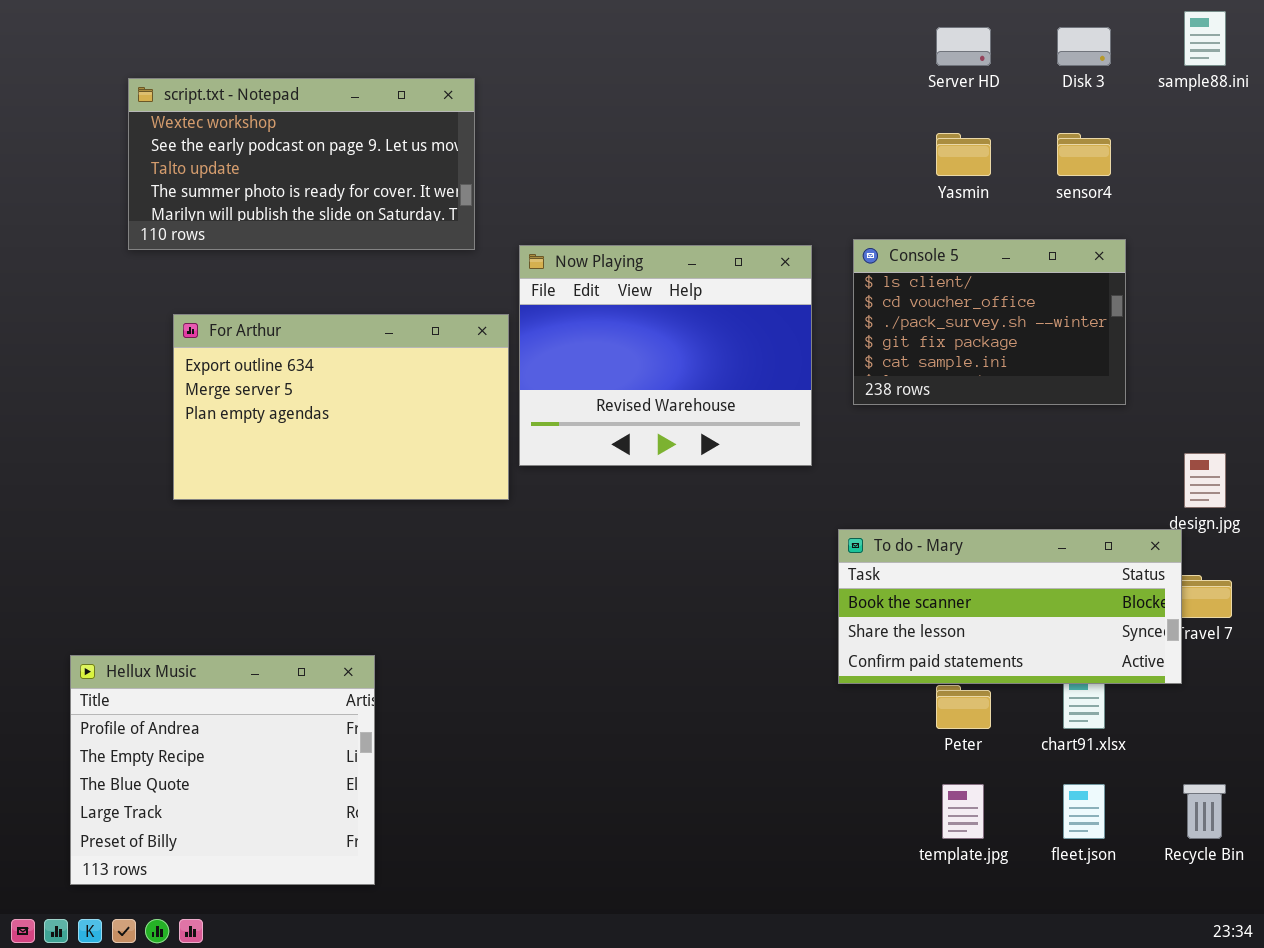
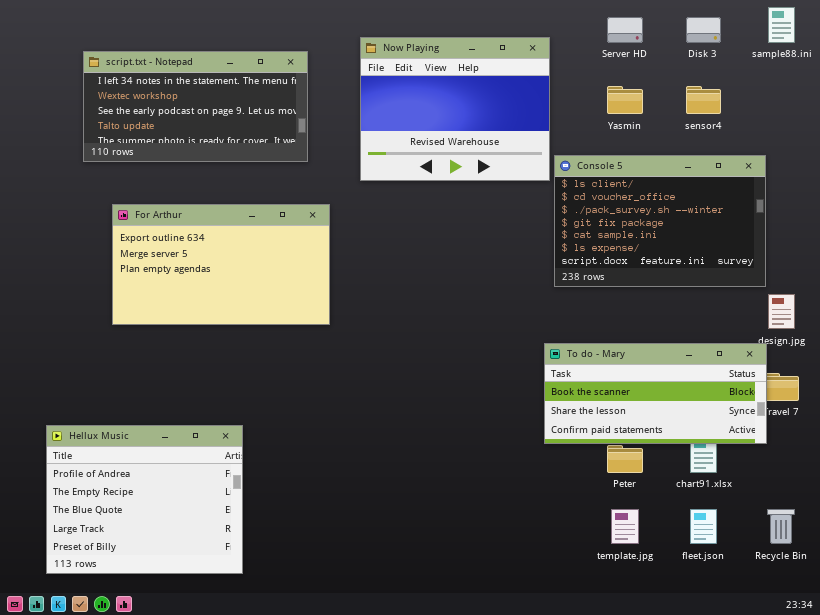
script.txt - Notepad: [128,78,475,250] -> [83,51,308,162], scrolled up 1 row
Console 5: [853,239,1126,405] -> [554,155,766,287], resized
Now Playing: [519,245,812,466] -> [360,37,550,181], moved

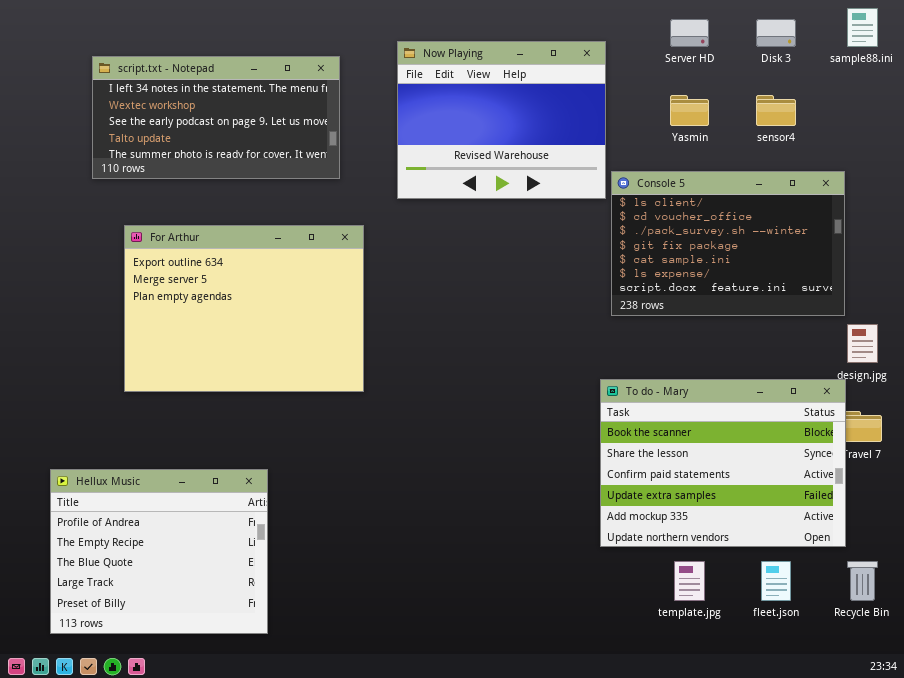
For Arthur: [112,204,330,325] -> [124,225,364,392], resized
To do - Mary: [544,343,767,444] -> [600,379,846,547], resized

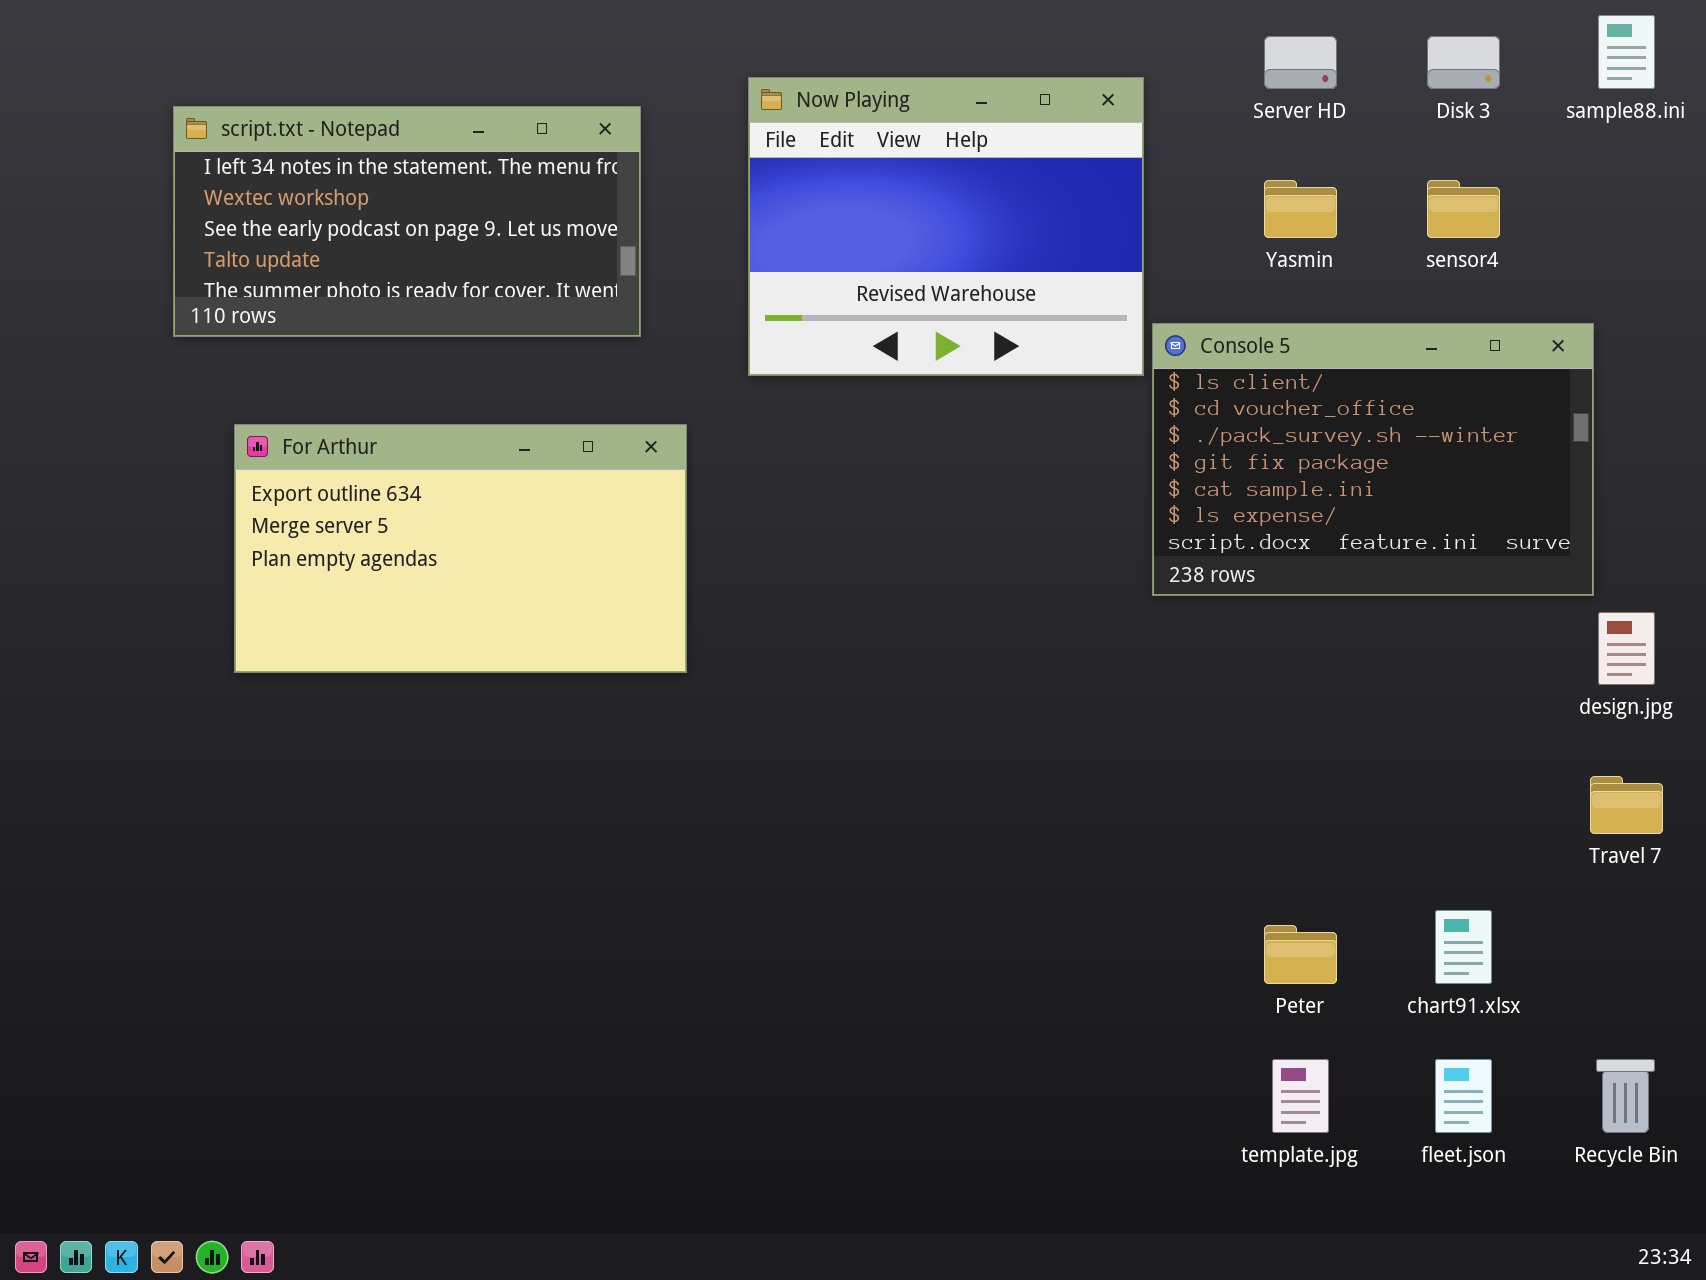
For Arthur: [124,225,364,392] -> [234,424,687,673], resized
To do - Mary: [600,379,846,547] -> none, closed
Hellux Music: [50,469,268,634] -> none, closed

